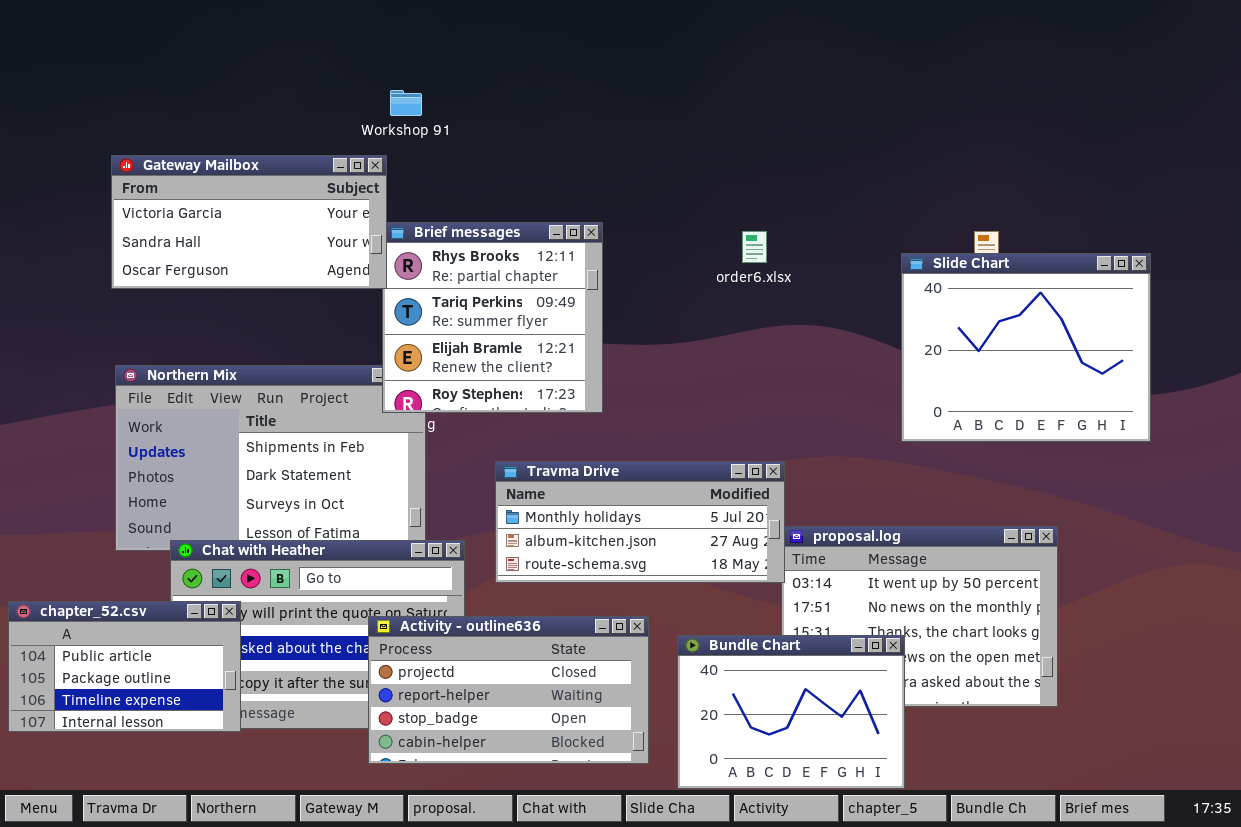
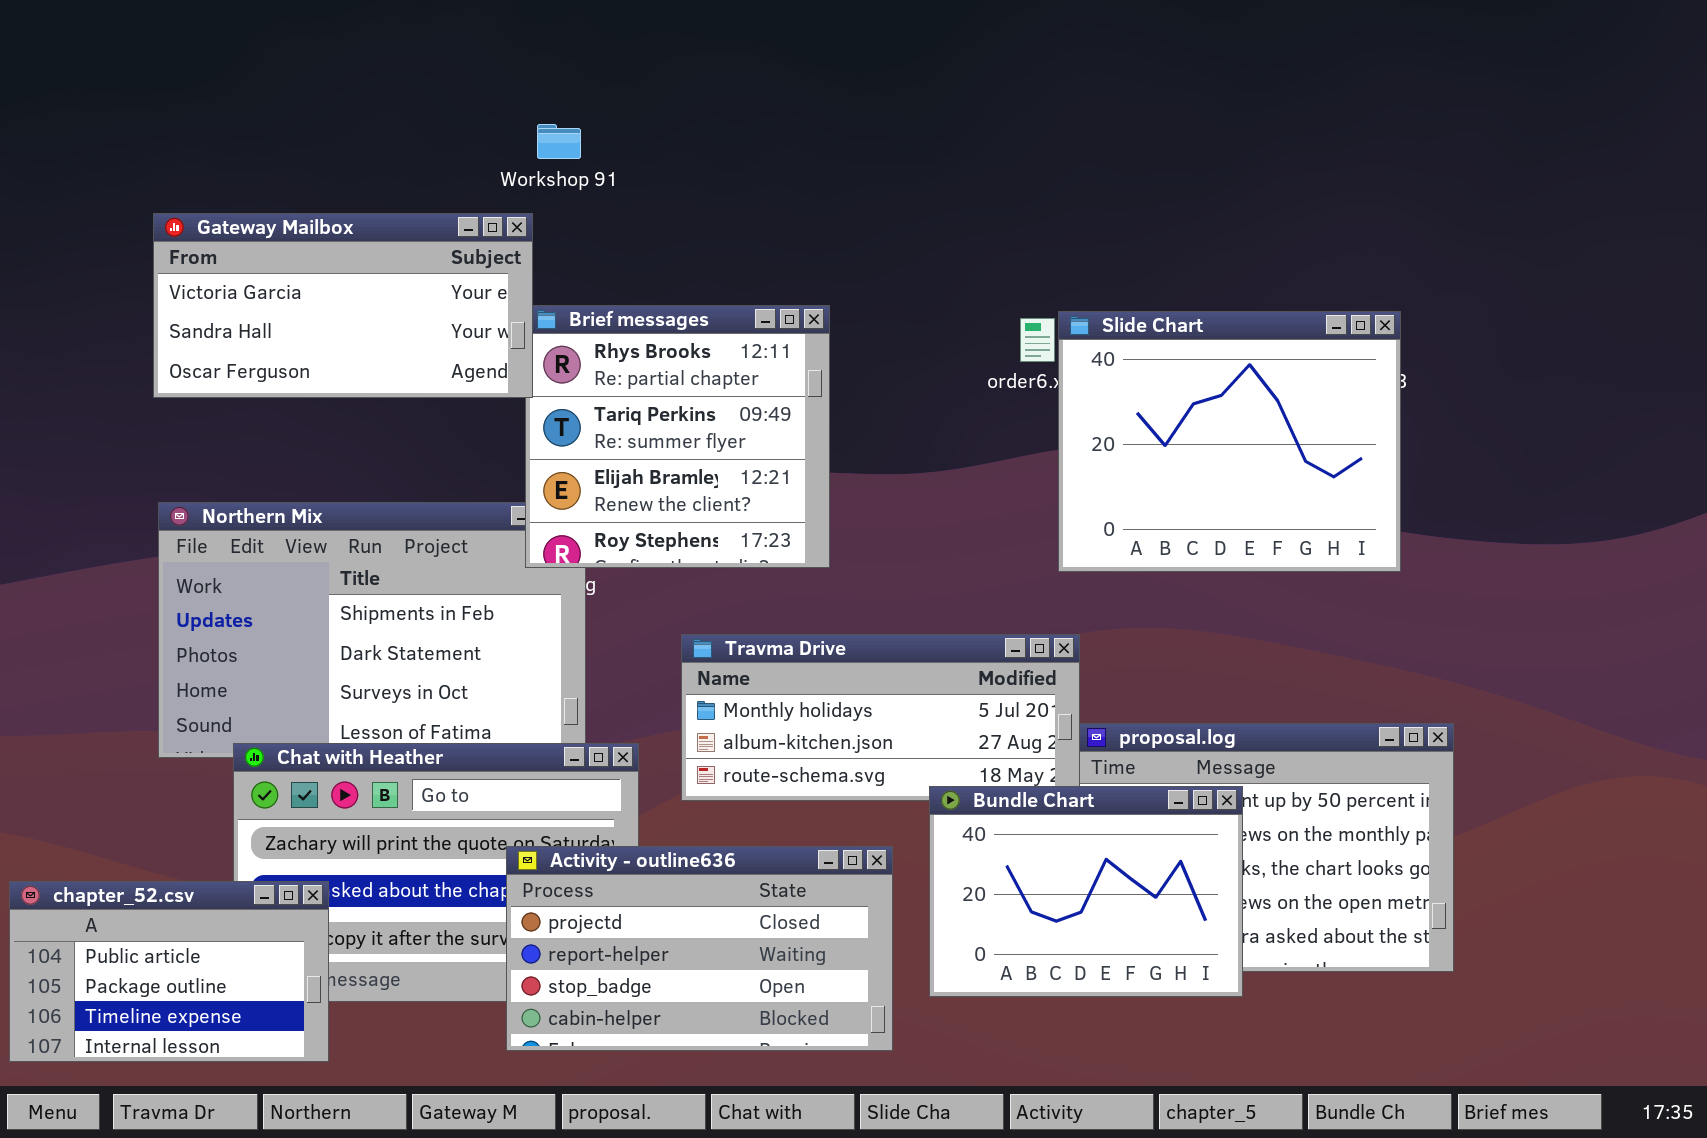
Slide Chart: [901,253,1151,442] -> [1058,311,1401,572], moved
chapter_52.csv: [8,601,241,732] -> [9,881,329,1062], moved
Bundle Chart: [677,635,905,789] -> [929,786,1243,997], moved

